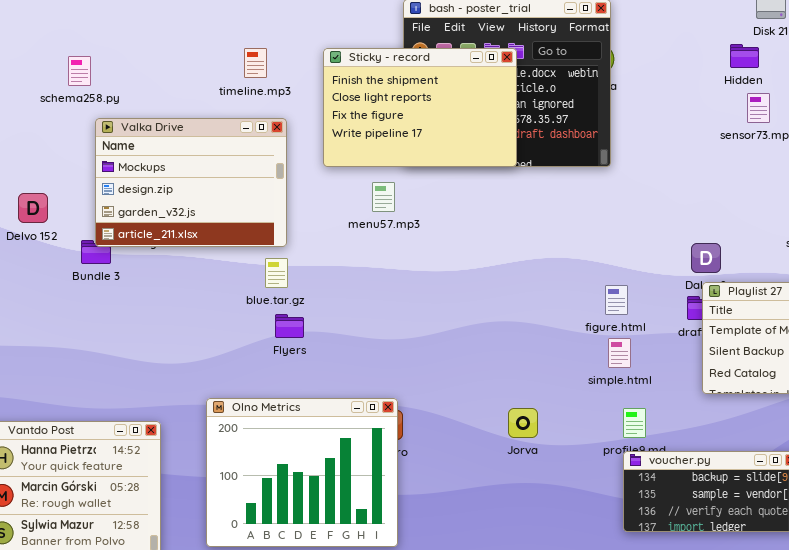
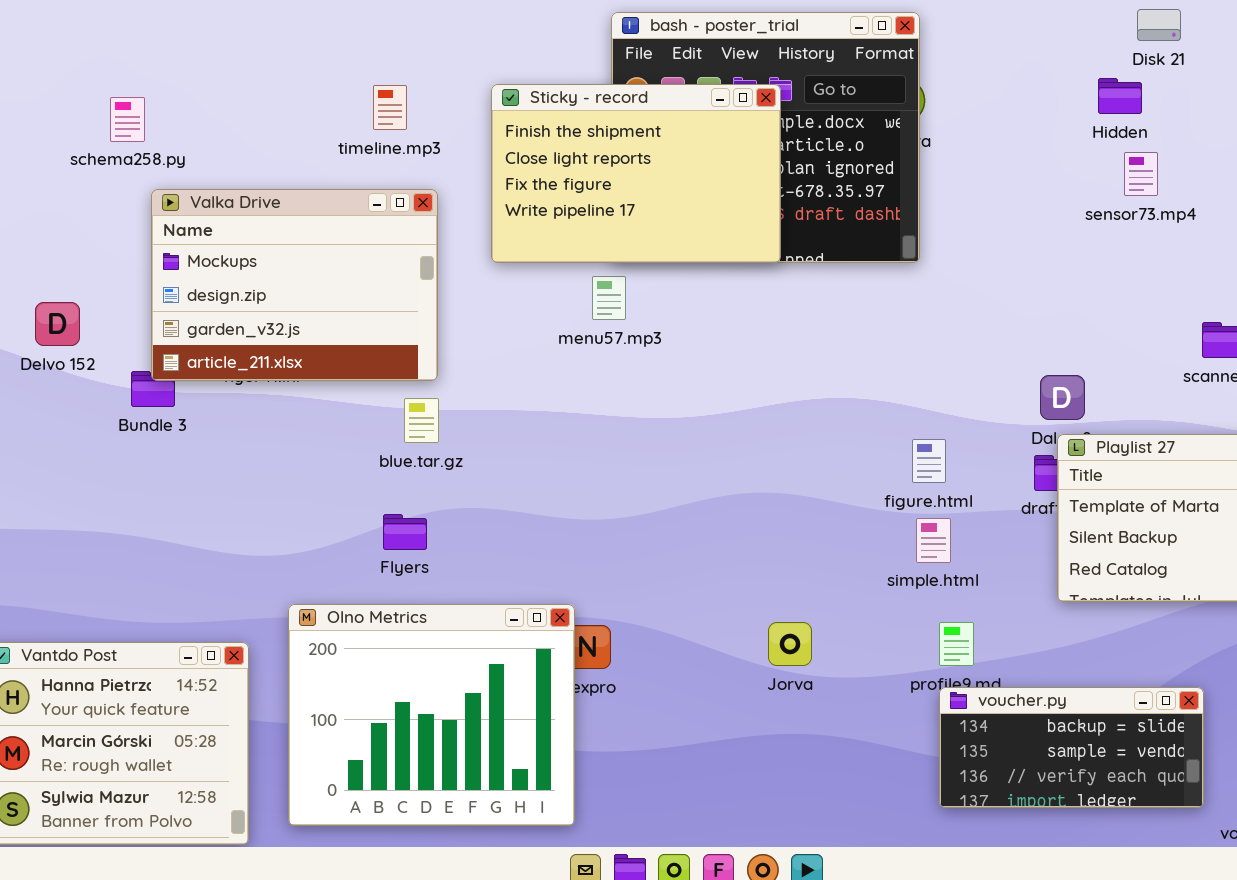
menu57.mp3: [372,182,395,212] -> [592,276,626,320], moved
Flyers: [275,314,304,338] -> [383,514,427,550], moved
Olno Metrics: [206,398,398,547] -> [288,604,575,826], moved

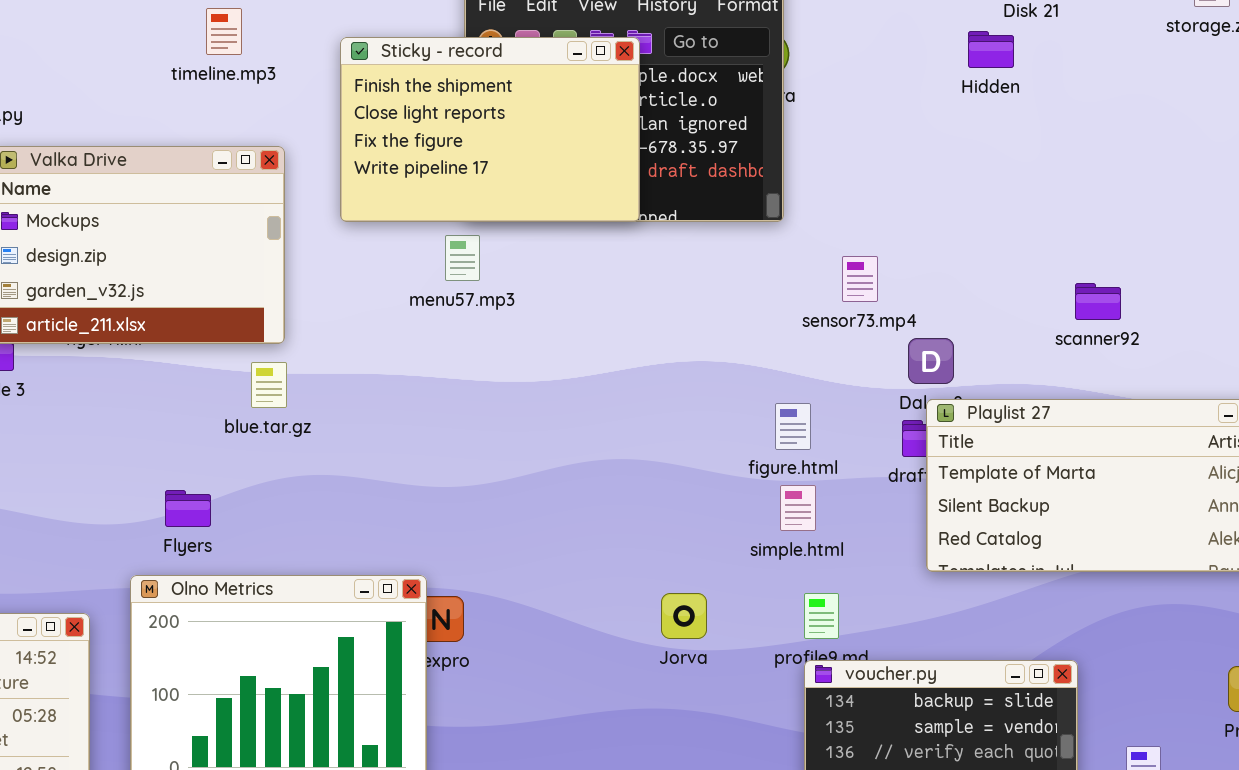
timeline.mp3: [373,85,407,130] -> [206,8,242,55], moved
sensor73.mp4: [1124,152,1158,196] -> [842,256,878,302], moved
Flyers: [383,514,427,550] -> [165,490,211,527], moved
Jorva: [768,622,812,666] -> [661,593,707,639], moved

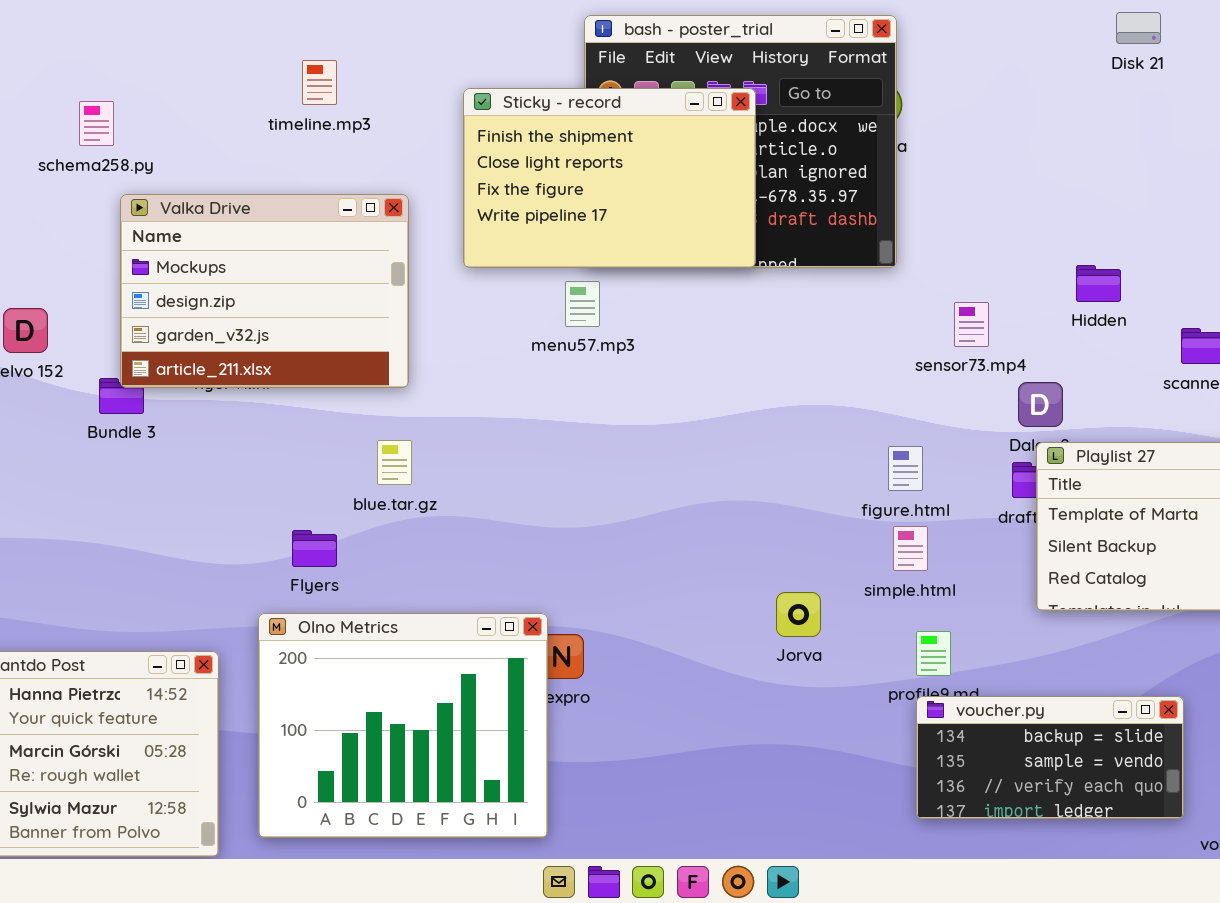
timeline.mp3: [206,8,242,55] -> [302,60,337,105], moved
Hidden: [968,31,1014,68] -> [1076,265,1121,302], moved
blue.tar.gz: [251,362,287,408] -> [377,440,412,485], moved
Jorva: [661,593,707,639] -> [776,592,821,637], moved

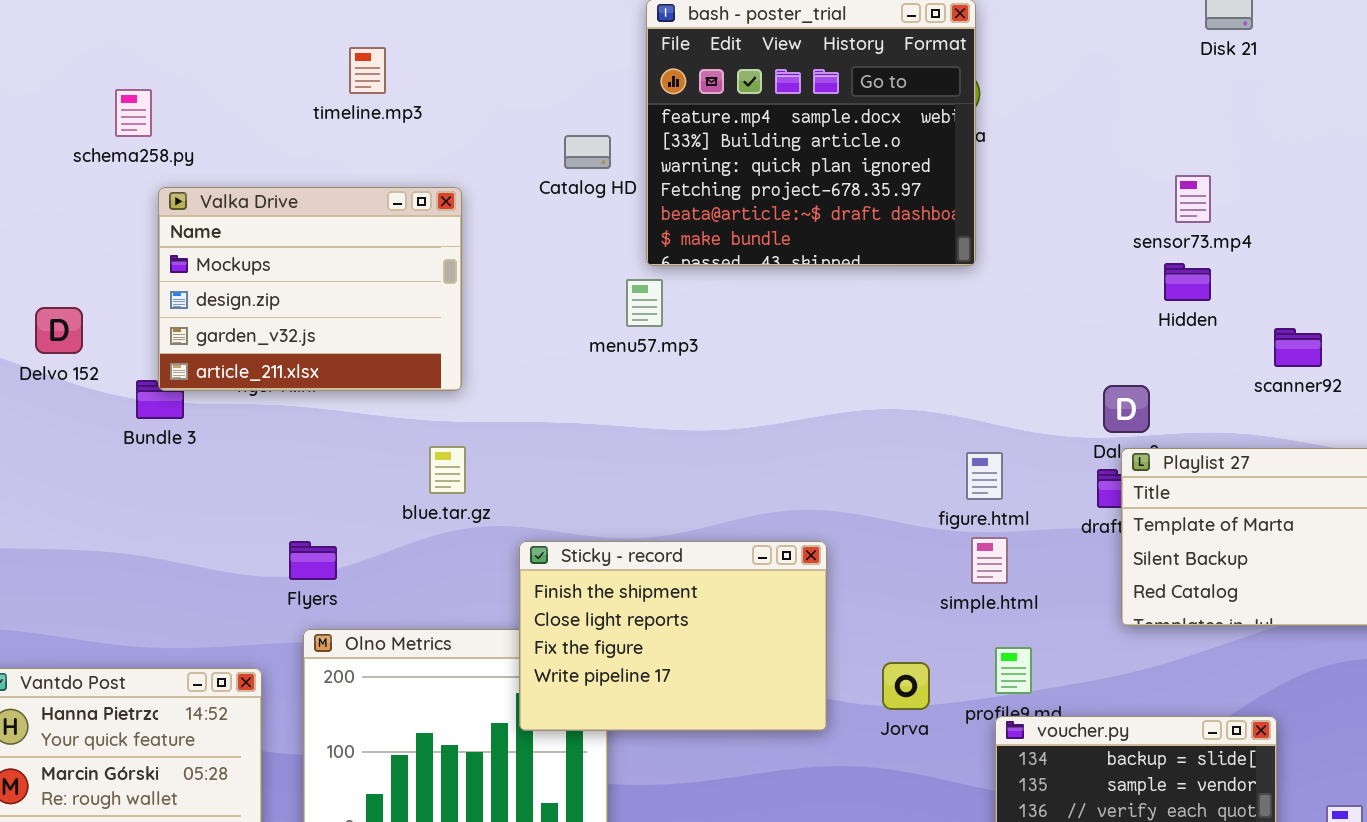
Sticky - record: [463,88,756,268] -> [519,541,827,731], moved
sensor73.mp4: [954,302,989,347] -> [1175,175,1211,223], moved
Flyers: [292,530,337,567] -> [289,541,337,580], moved
Jorva: [776,592,821,637] -> [882,662,930,710], moved

